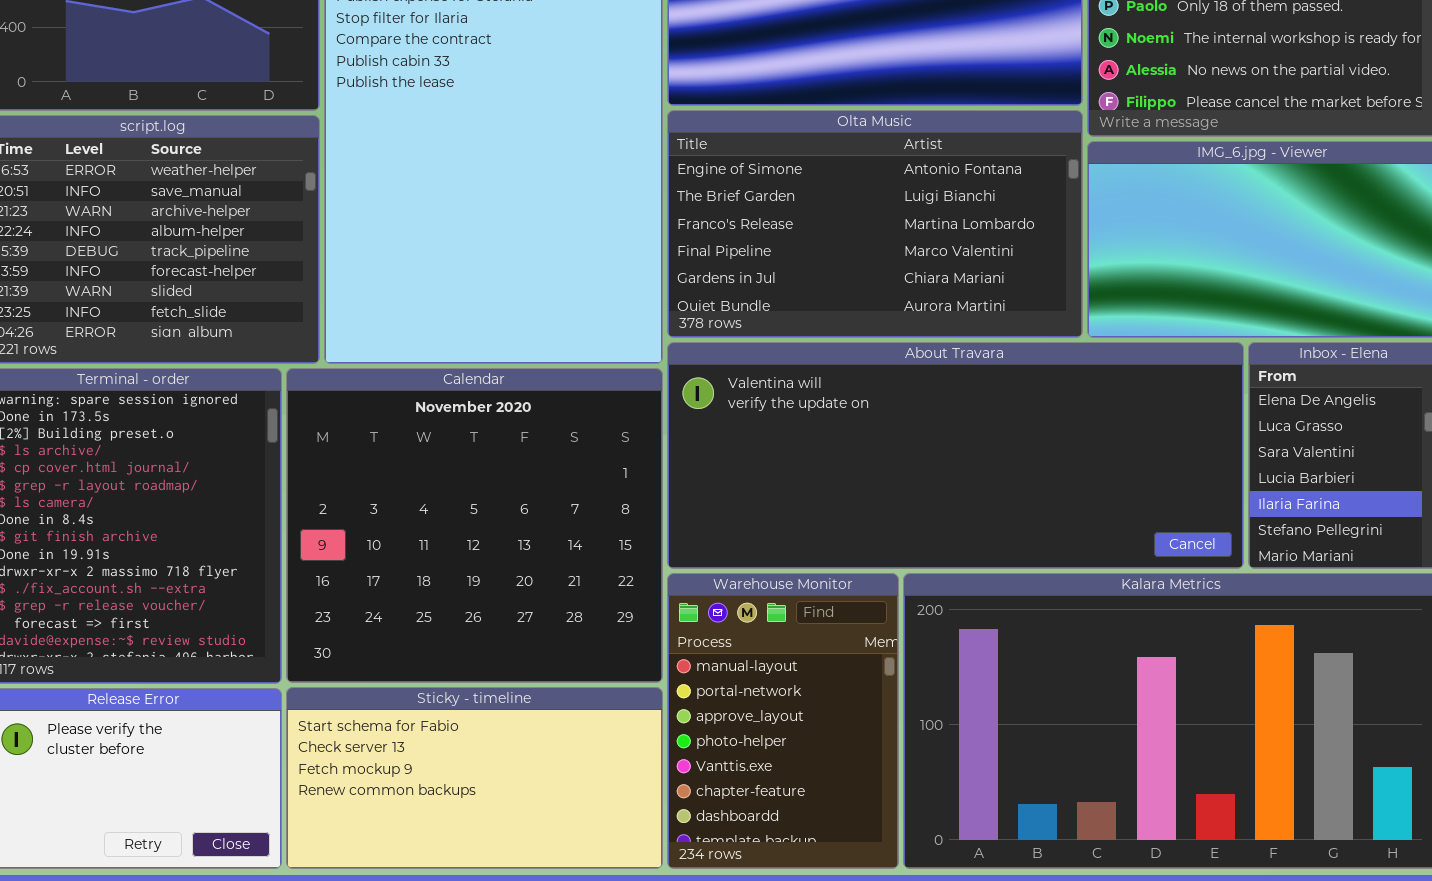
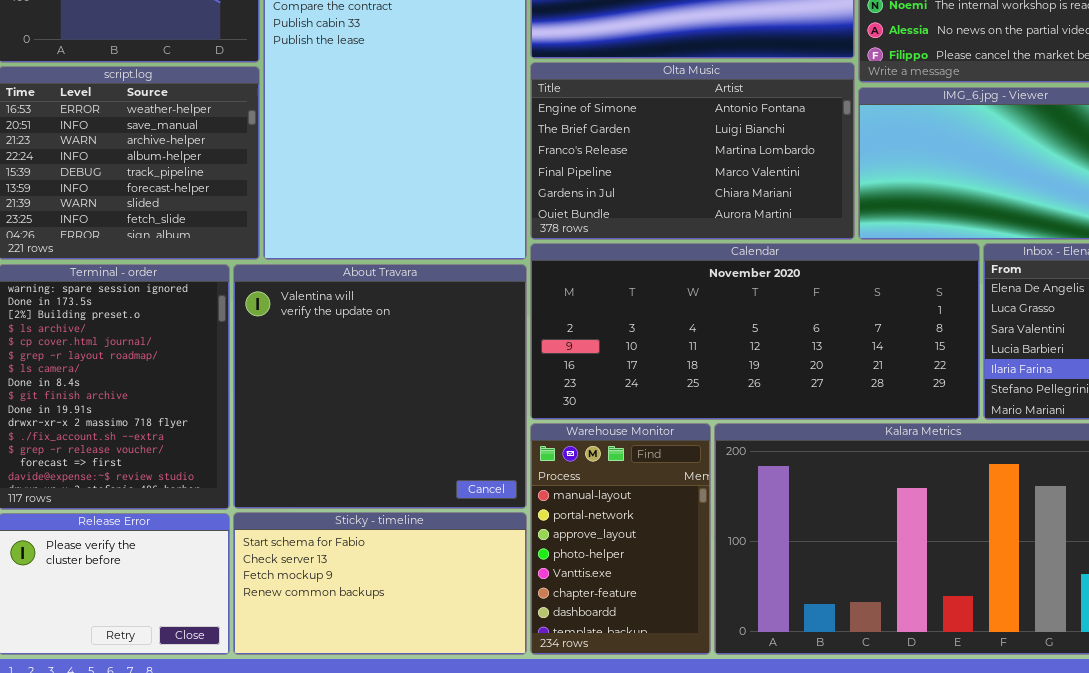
About Travara: [667,342,1244,569] -> [233,264,527,509], moved, resized
Calendar: [286,368,663,683] -> [530,243,980,420], moved, resized

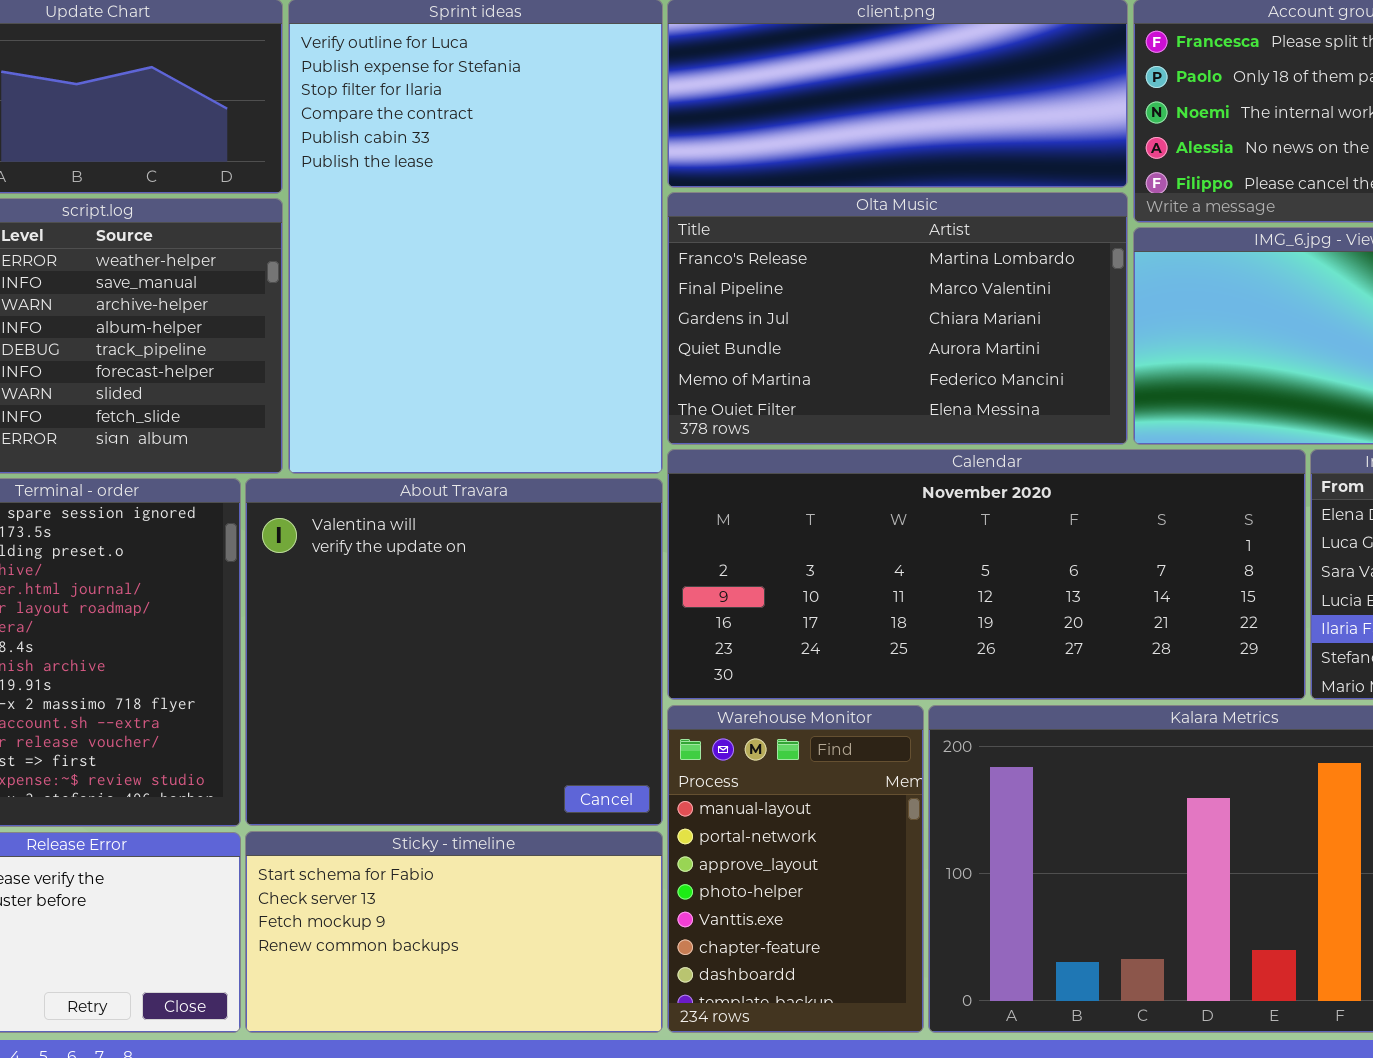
Olta Music: [530,62,855,240] -> [667,192,1128,445], scrolled down 2 rows

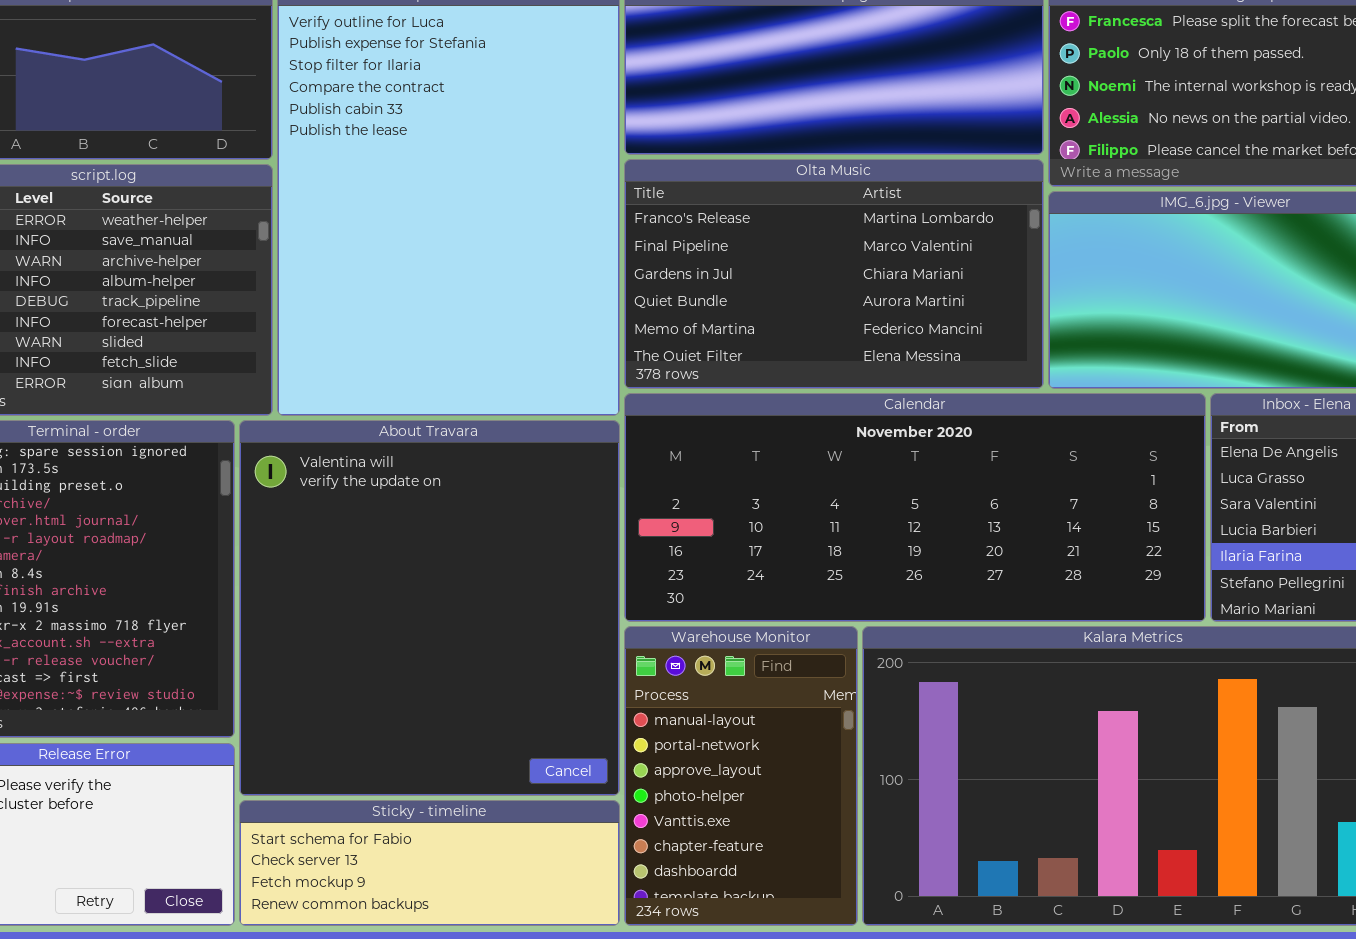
About Travara: [245,478,663,826] -> [239,420,620,796], resized
Sticky - timeline: [245,831,663,1033] -> [239,800,620,926], resized

